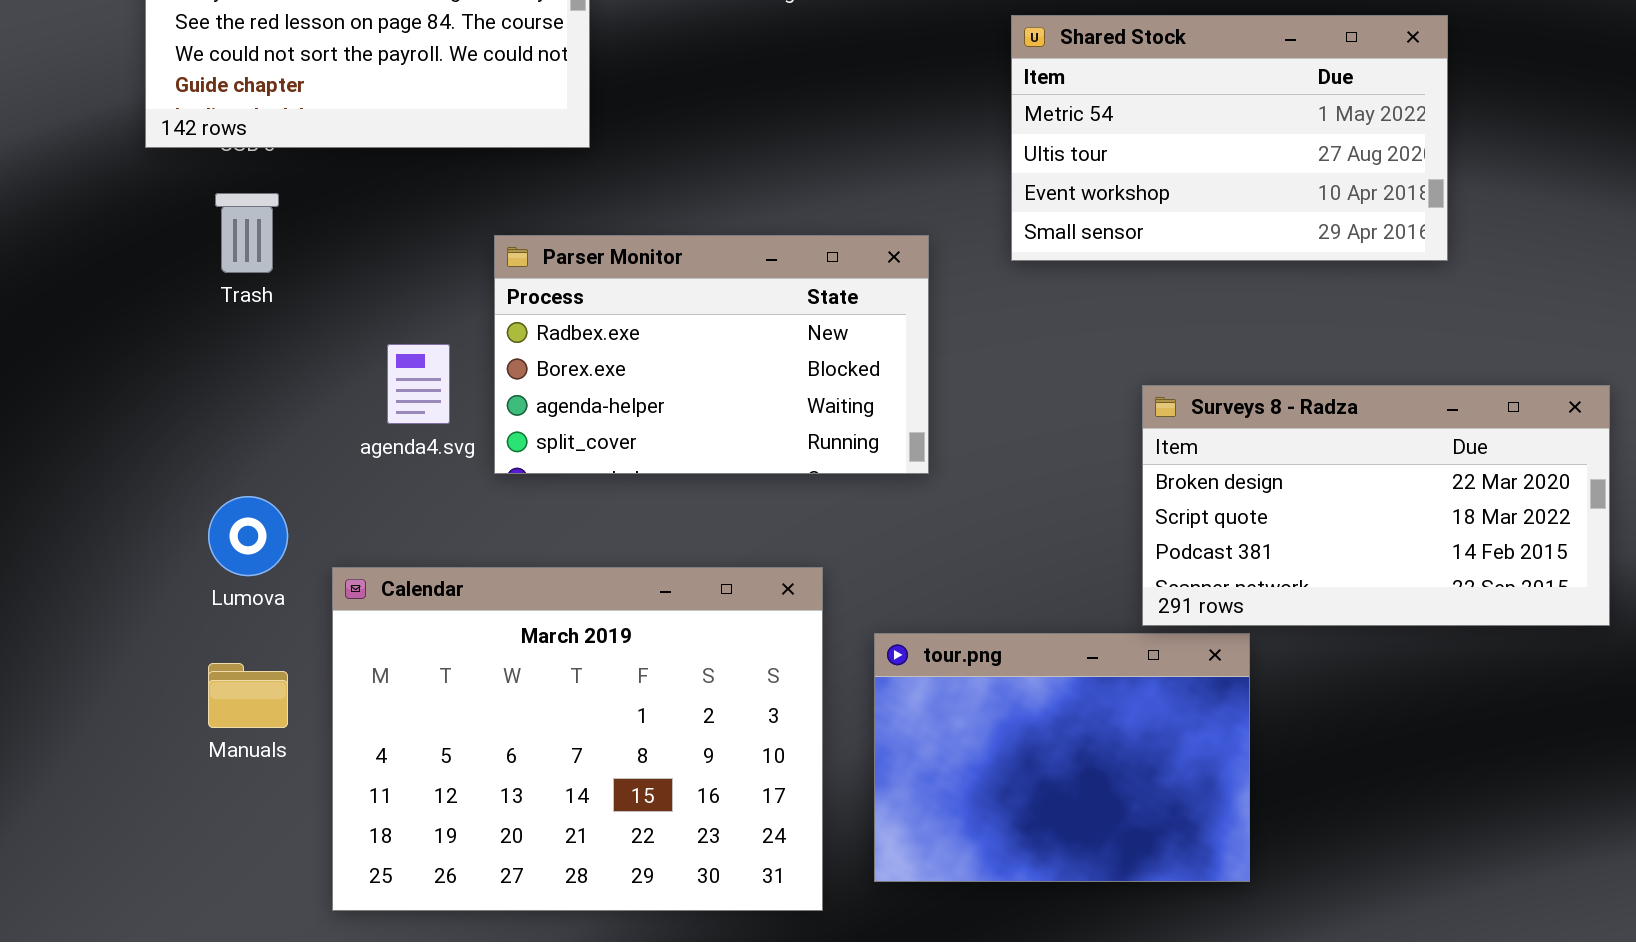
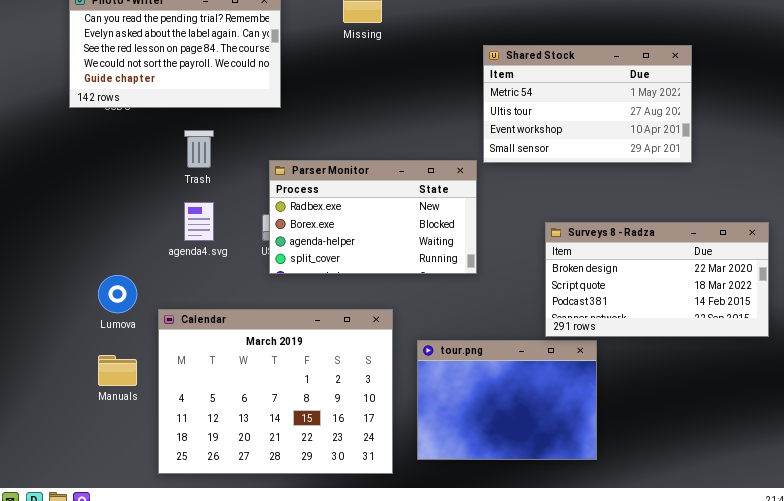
Trash: [215,193,279,273] -> [184,130,214,168], moved
Parser Monitor: [494,235,929,474] -> [269,160,477,274], moved

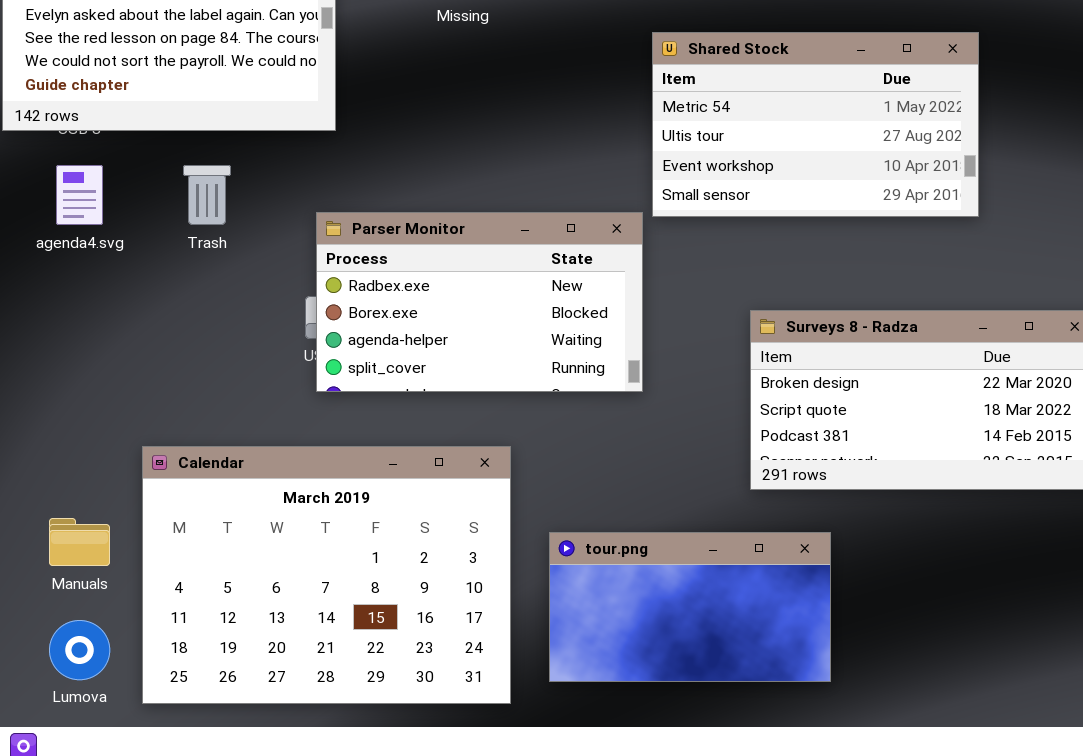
agenda4.svg: [184,202,214,241] -> [56,165,103,225], moved
Lumova: [98,275,137,313] -> [49,620,110,680], moved
tour.png: [417,340,597,460] -> [549,532,831,682], resized

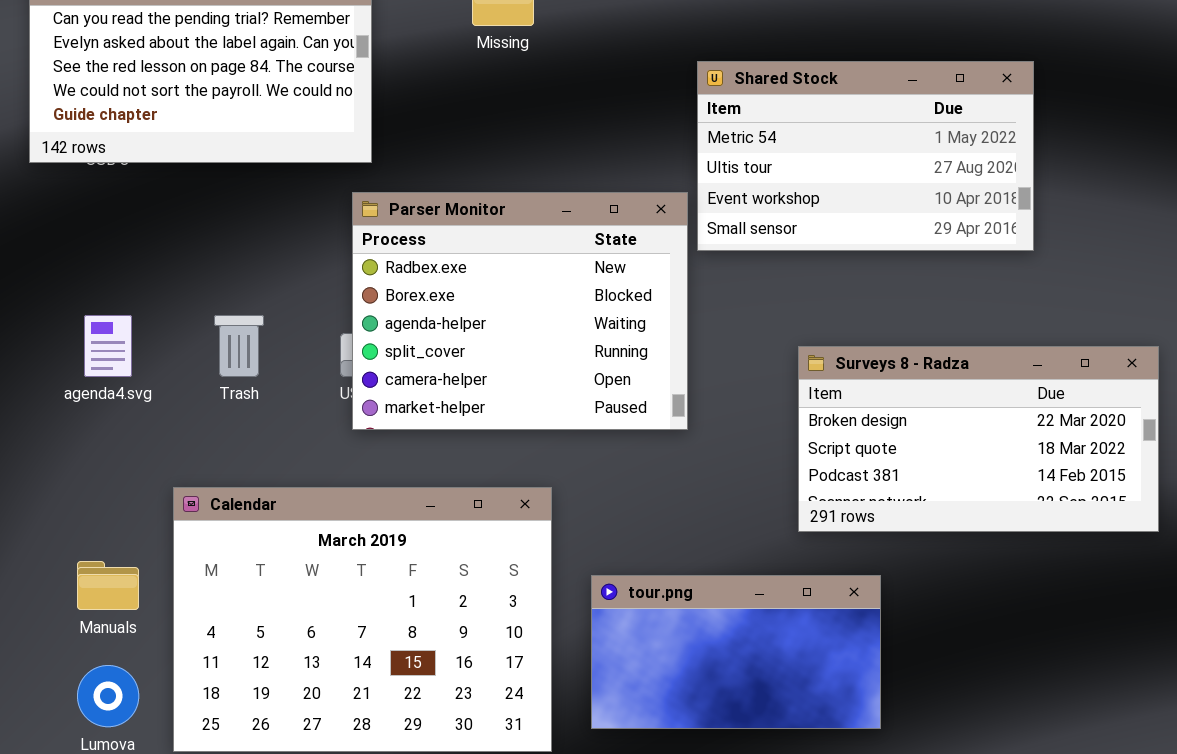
agenda4.svg: [56,165,103,225] -> [84,315,132,377], moved
Trash: [183,165,231,225] -> [214,315,264,377], moved
Parser Monitor: [316,212,643,392] -> [352,192,688,430], resized

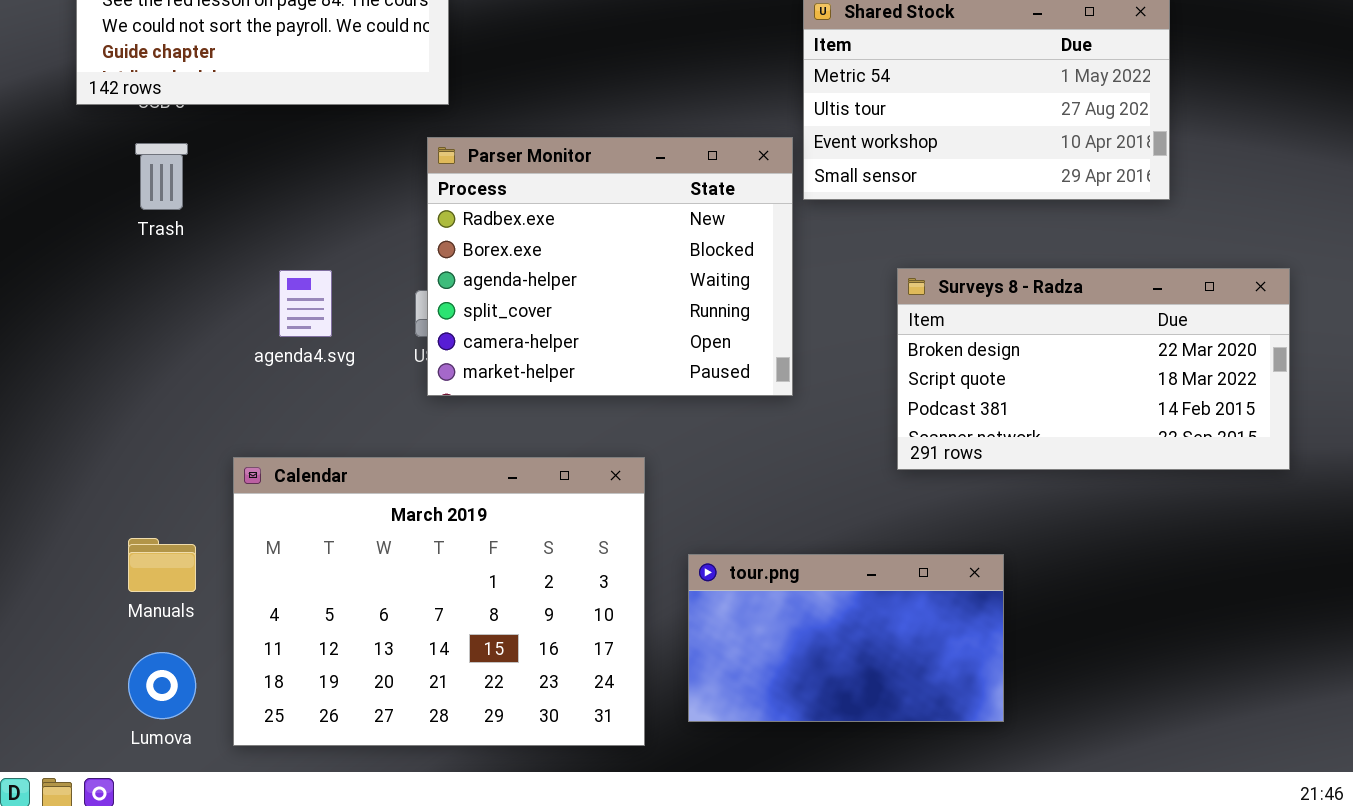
agenda4.svg: [84,315,132,377] -> [279,270,332,337], moved
Trash: [214,315,264,377] -> [135,143,188,210], moved
Surveys 8 - Radza: [798,346,1159,532] -> [897,268,1290,470], moved

